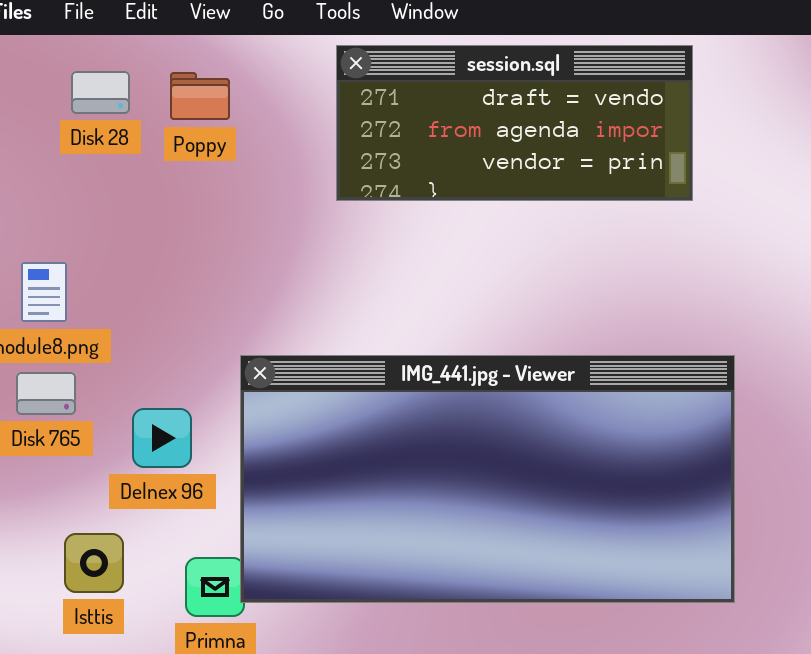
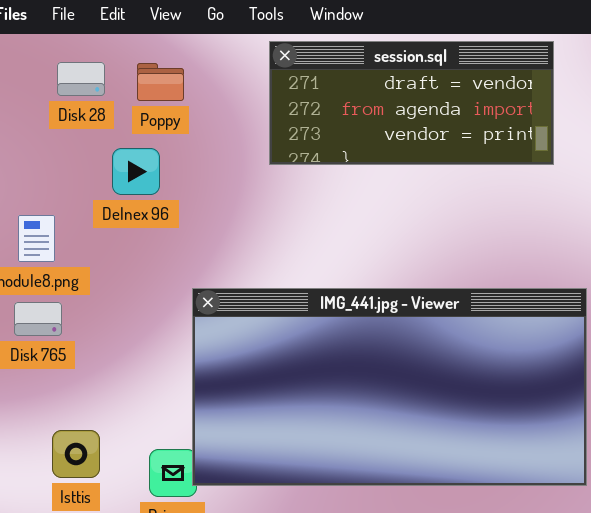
Delnex 96: [132,408,192,468] -> [112,148,160,195], moved

